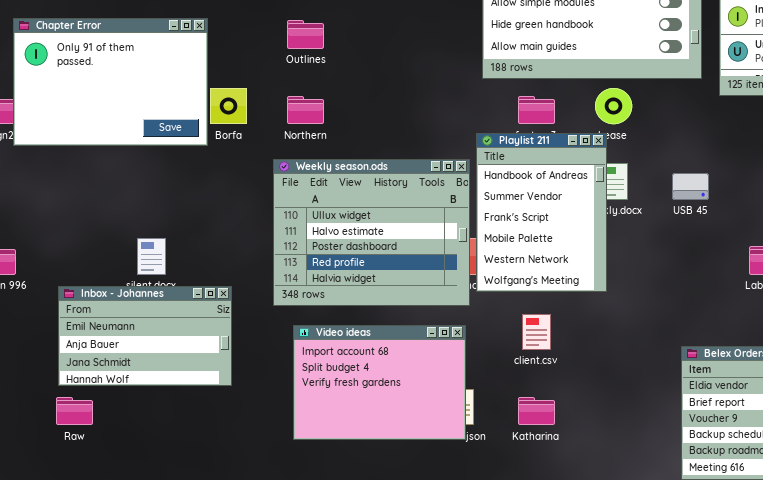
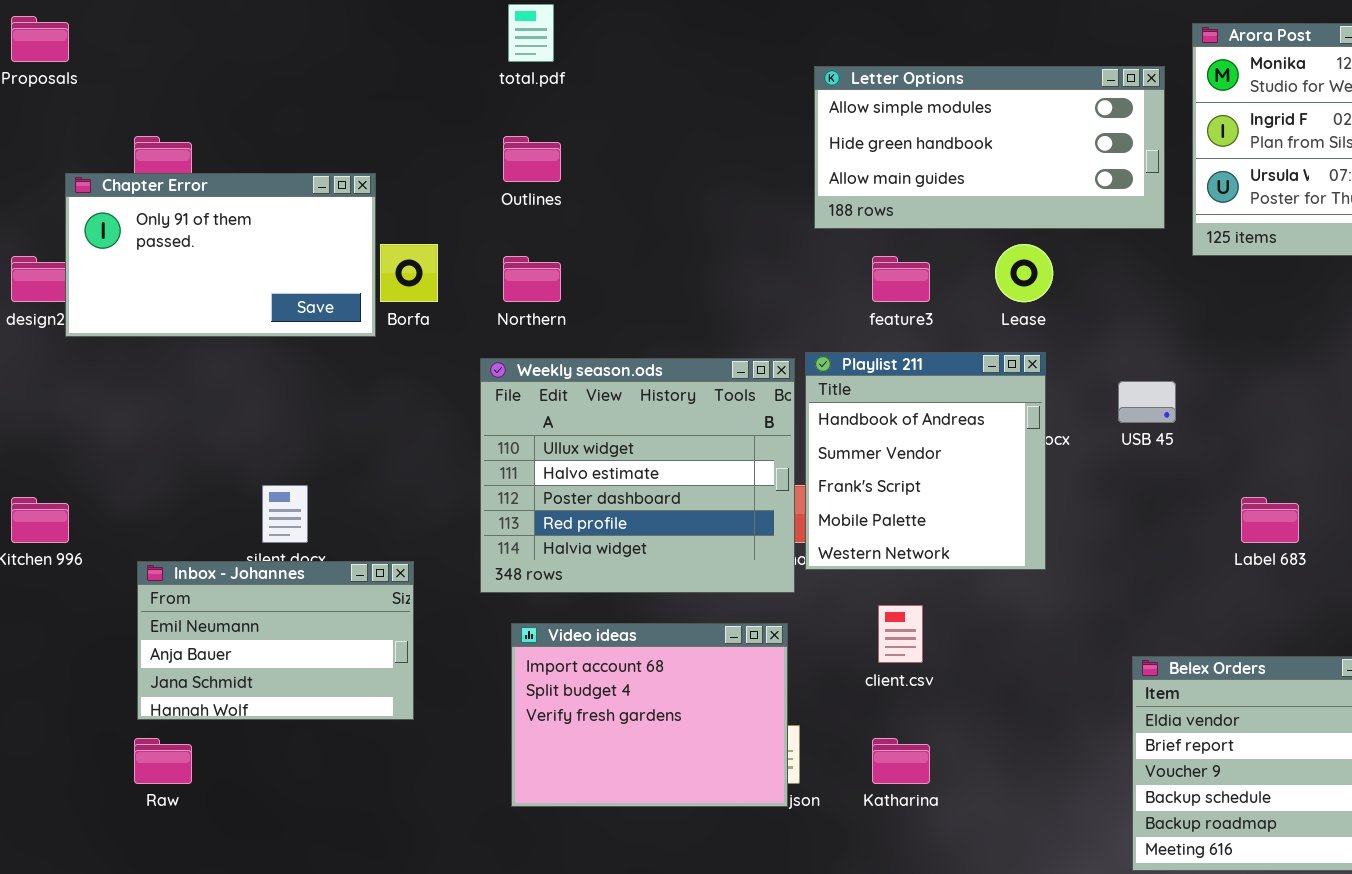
Chapter Error: [13,18,208,146] -> [65,173,376,337], resized
Playlist 211: [476,133,607,292] -> [805,352,1046,570], resized

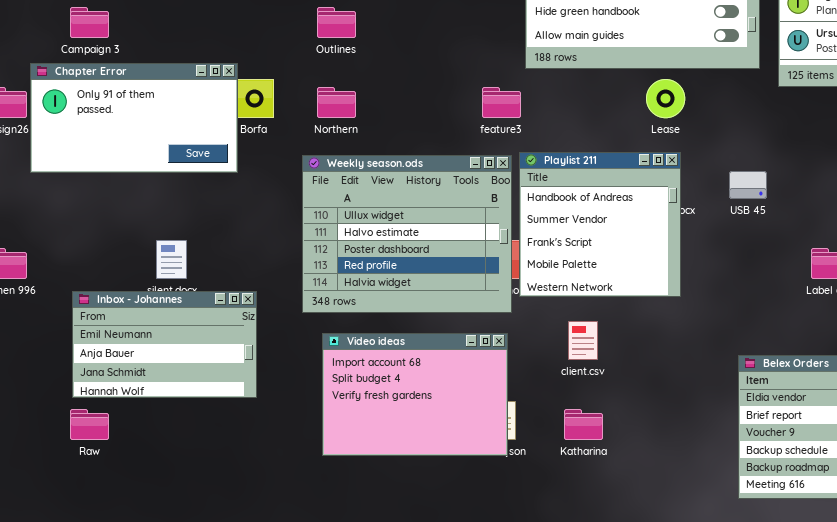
Chapter Error: [65,173,376,337] -> [30,63,238,173], moved
feature3: [872,256,930,302] -> [482,87,521,118], moved

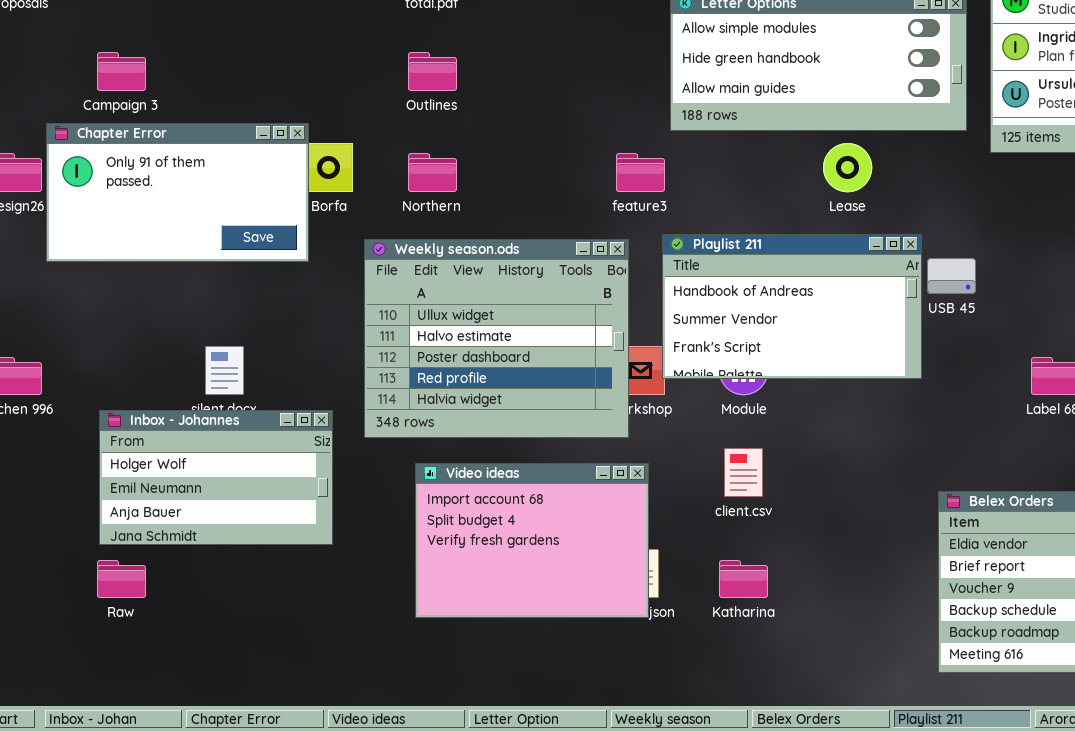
Playlist 211: [519,152,681,297] -> [662,234,922,379], resized
Weekly season.ods: [302,155,512,313] -> [364,239,629,438], moved
Inbox - Johannes: [72,291,257,398] -> [99,410,333,545], scrolled up 1 row

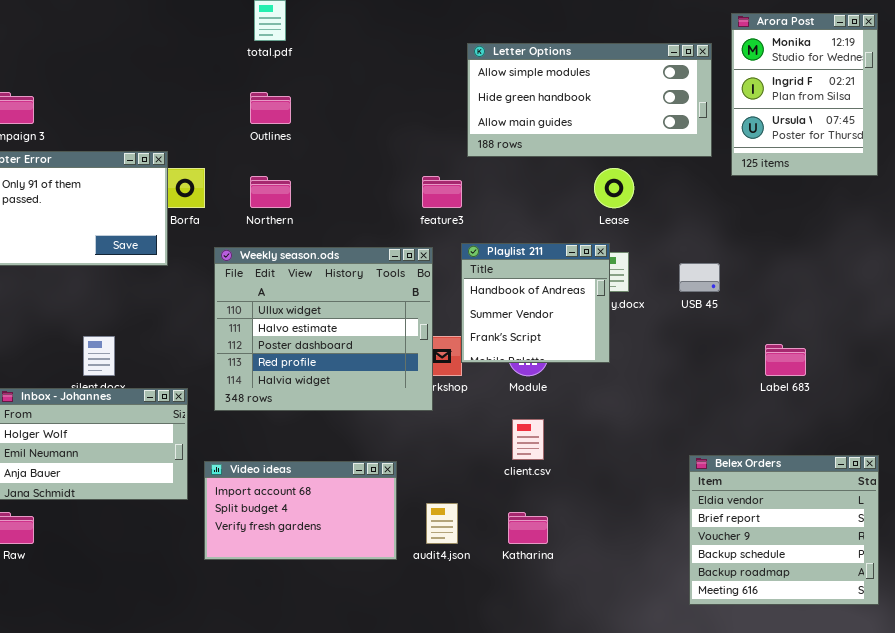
Playlist 211: [662,234,922,379] -> [461,243,610,363], resized
Video ideas: [415,463,649,618] -> [204,461,397,560], moved, resized

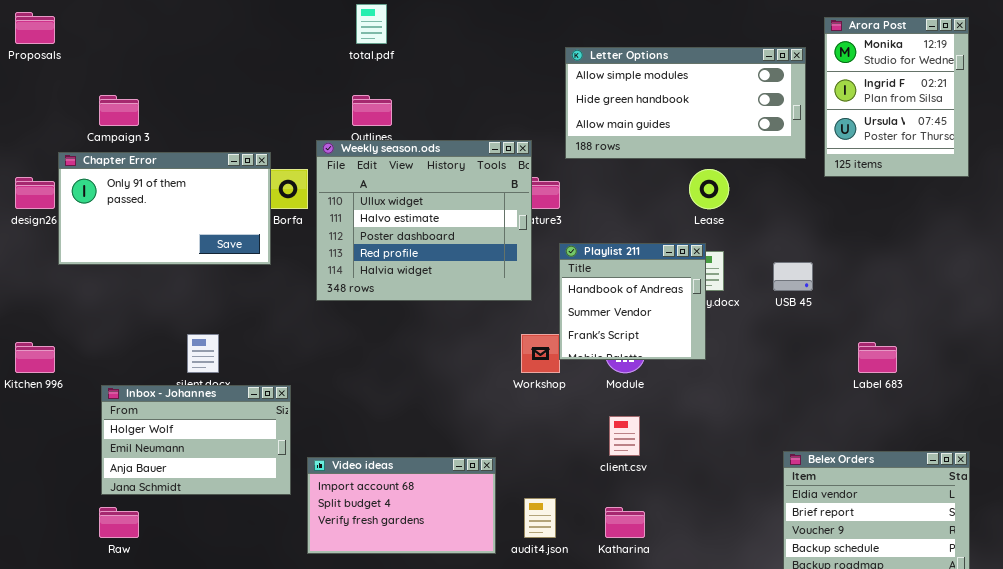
Weekly season.ods: [214,247,433,411] -> [316,140,532,301], moved

